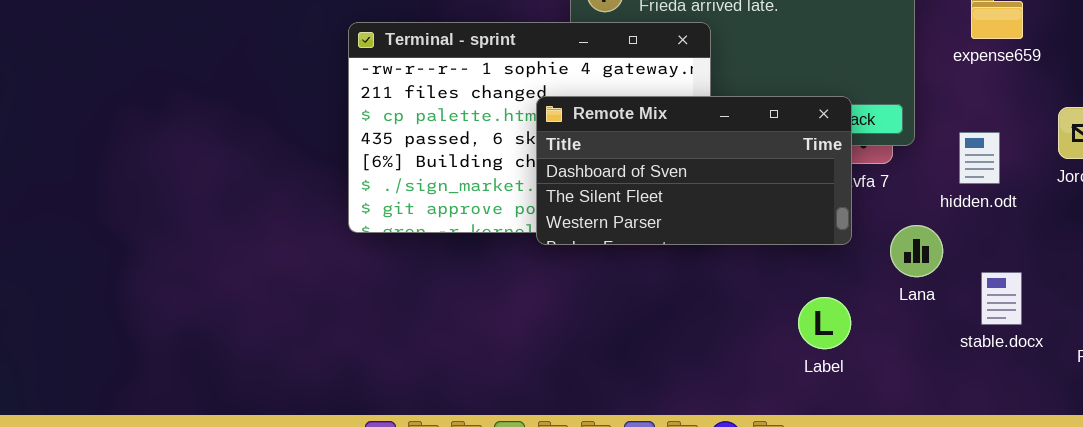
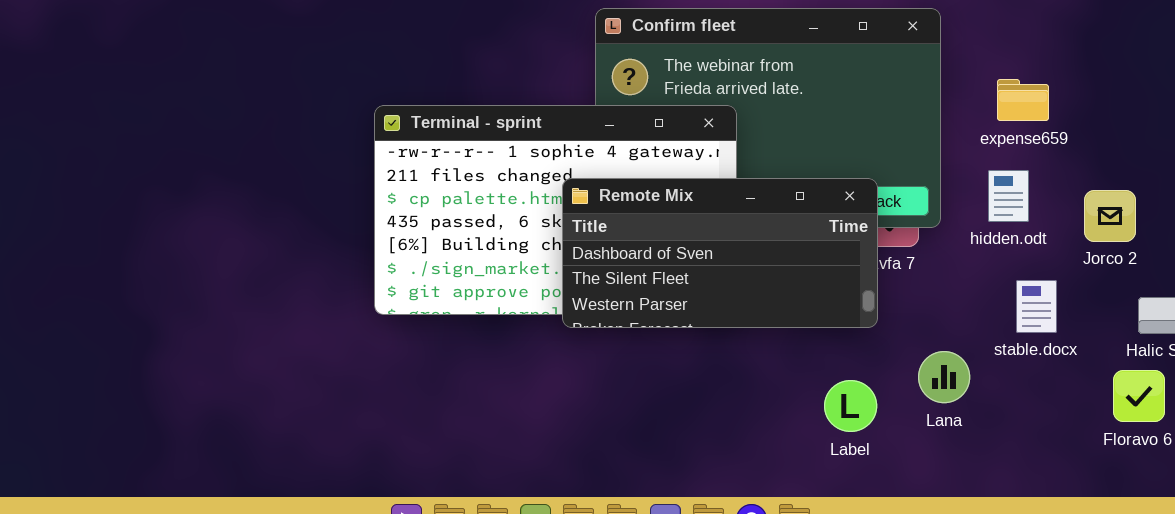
hidden.odt: [959,132,1000,184] -> [988,170,1029,222], moved
Lana: [890,225,943,277] -> [918,351,970,403], moved
stable.docx: [981,272,1022,325] -> [1016,280,1057,333], moved

